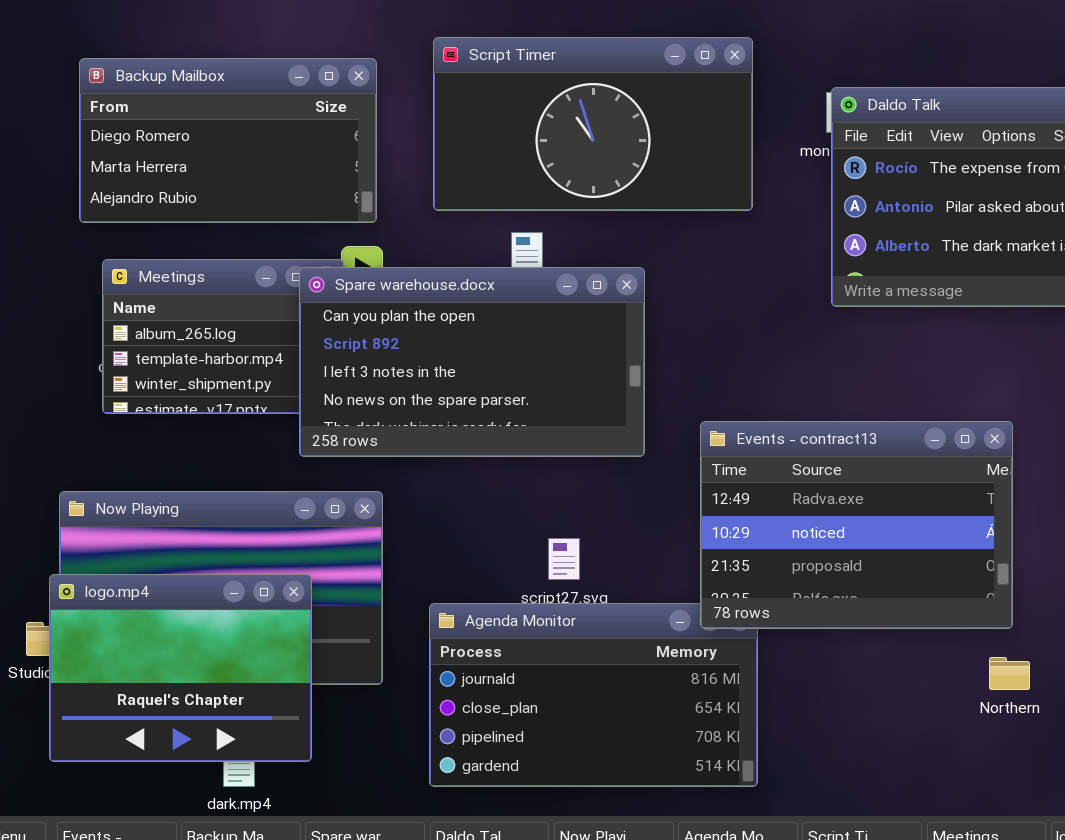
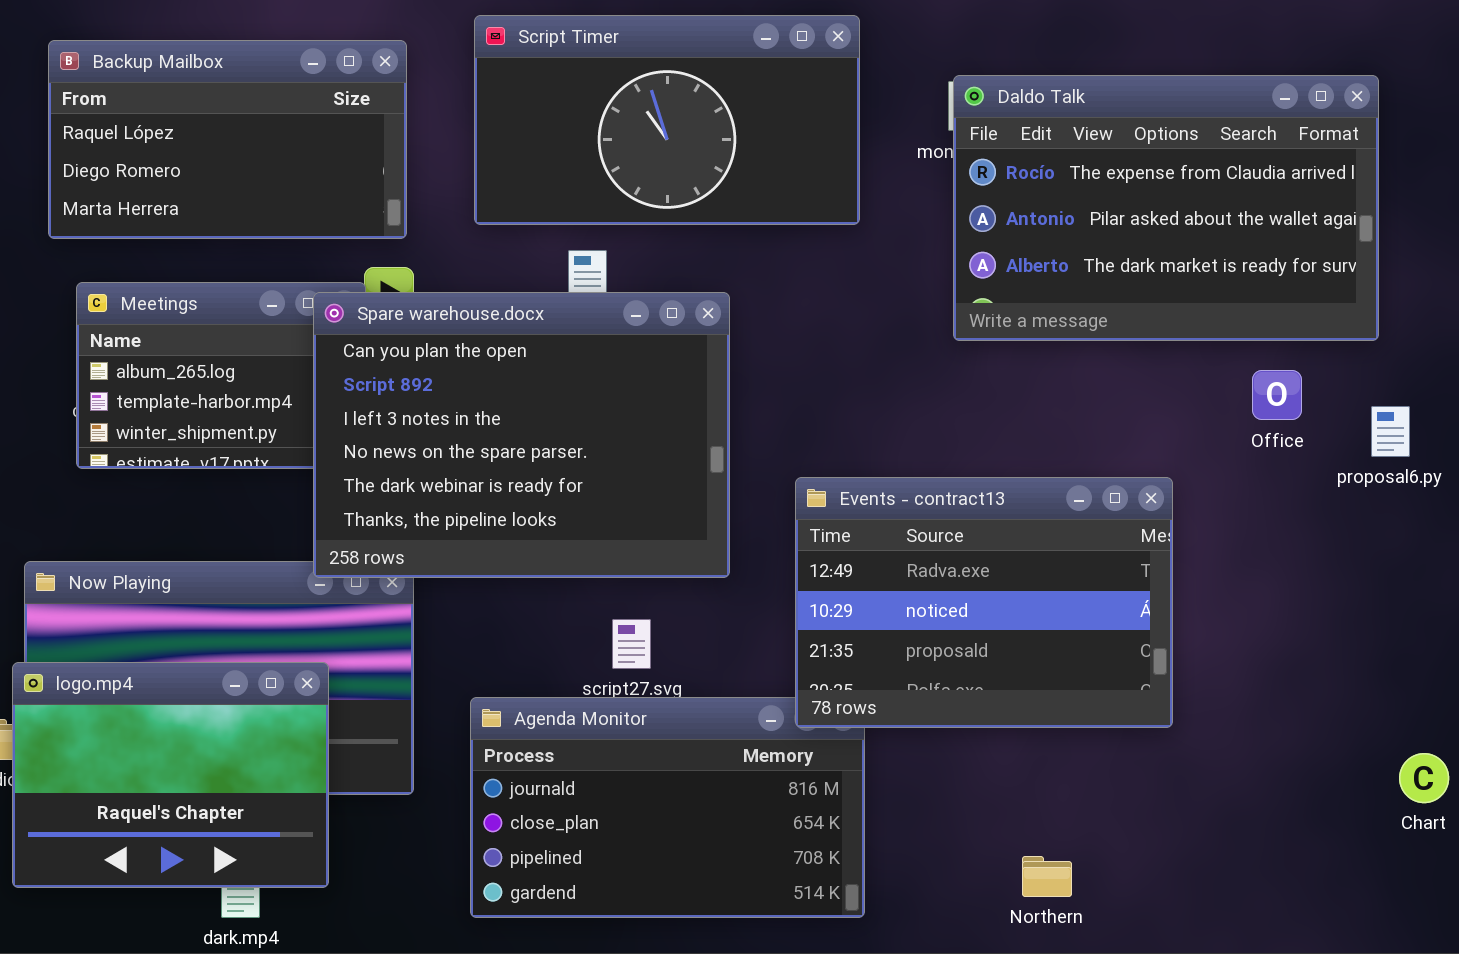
Backup Mailbox: [79,58,377,223] -> [48,40,407,239], scrolled up 1 row
Spare warehouse.docx: [299,267,645,457] -> [313,292,730,578], resized
Northern: [989,657,1030,690] -> [1022,856,1072,897], moved

